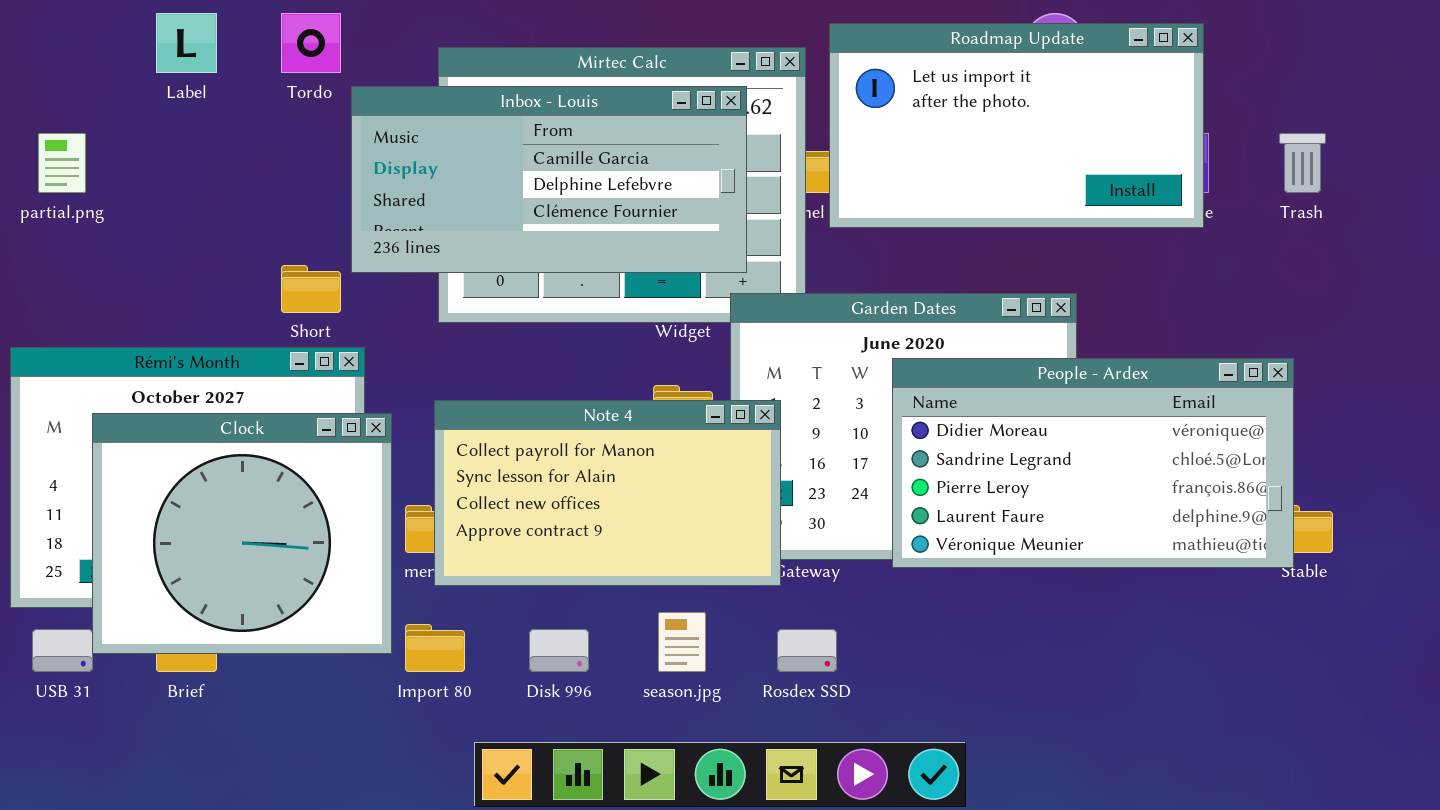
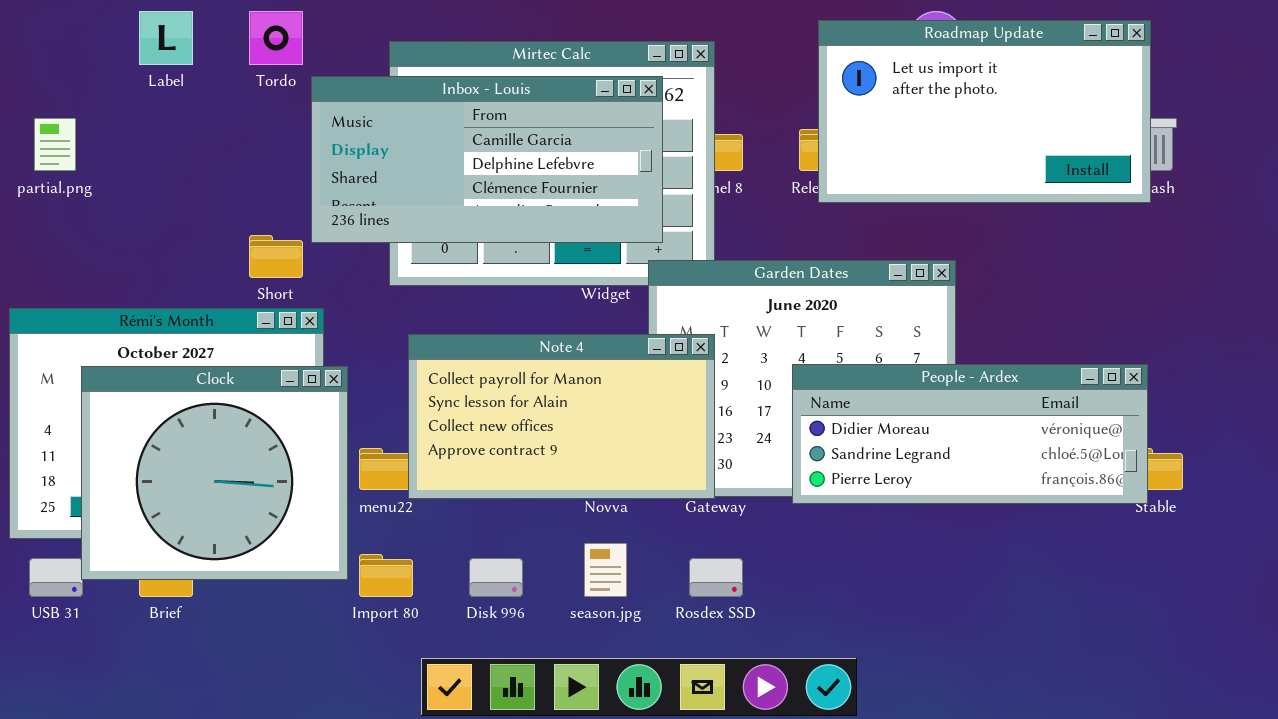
Roadmap Update: [829,23,1204,228] -> [818,20,1151,203], moved
People - Ardex: [892,358,1294,568] -> [792,364,1148,504], resized
Note 4: [434,400,781,586] -> [408,334,715,499], moved

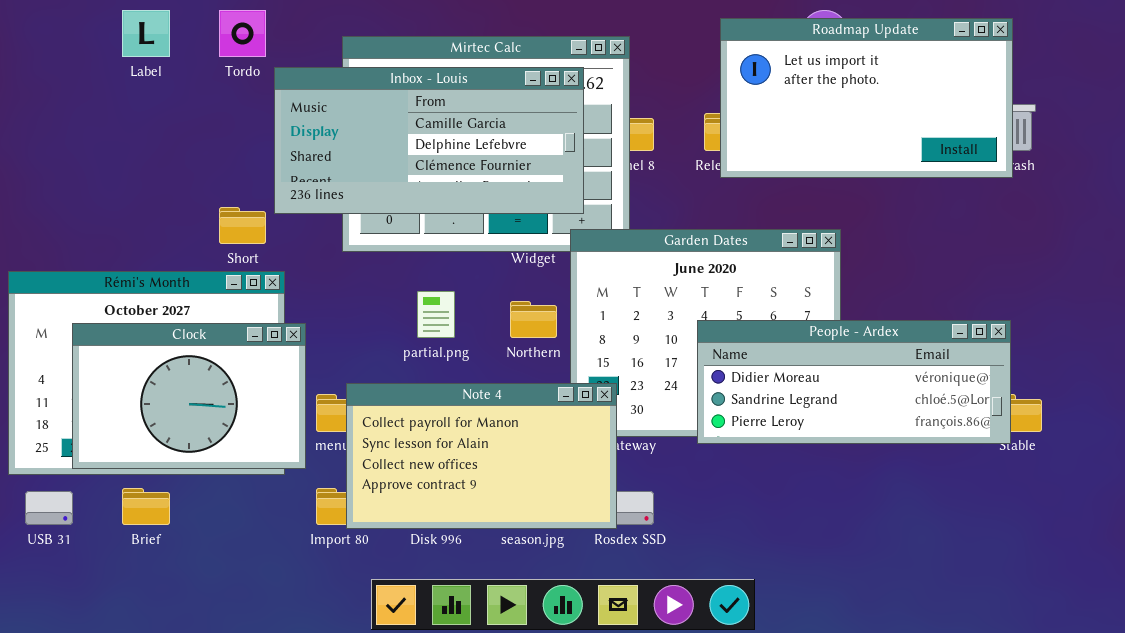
partial.png: [34,118,76,171] -> [417,291,455,338], moved
Note 4: [408,334,715,499] -> [346,383,617,529], moved
Clock: [81,366,348,580] -> [72,323,306,469], resized

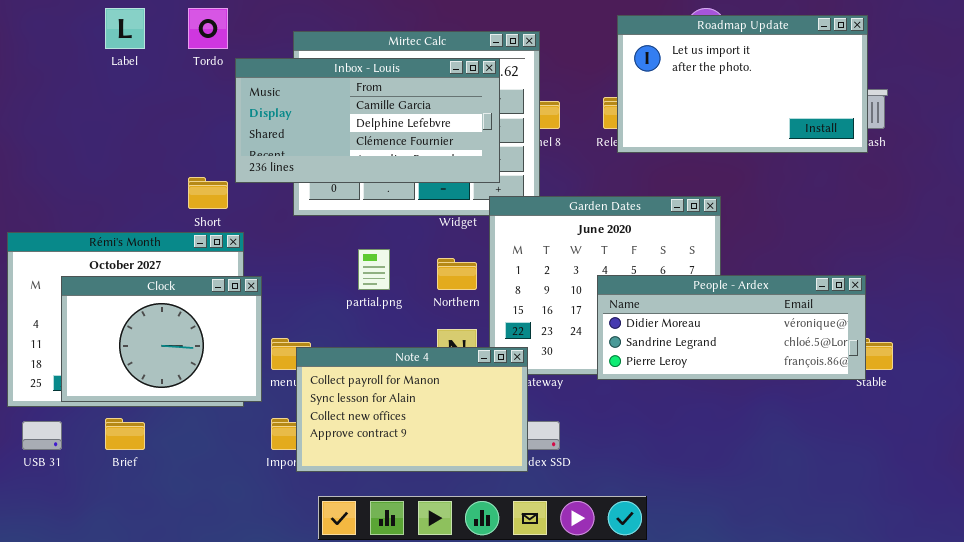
Note 4: [346,383,617,529] -> [296,347,528,472], moved

